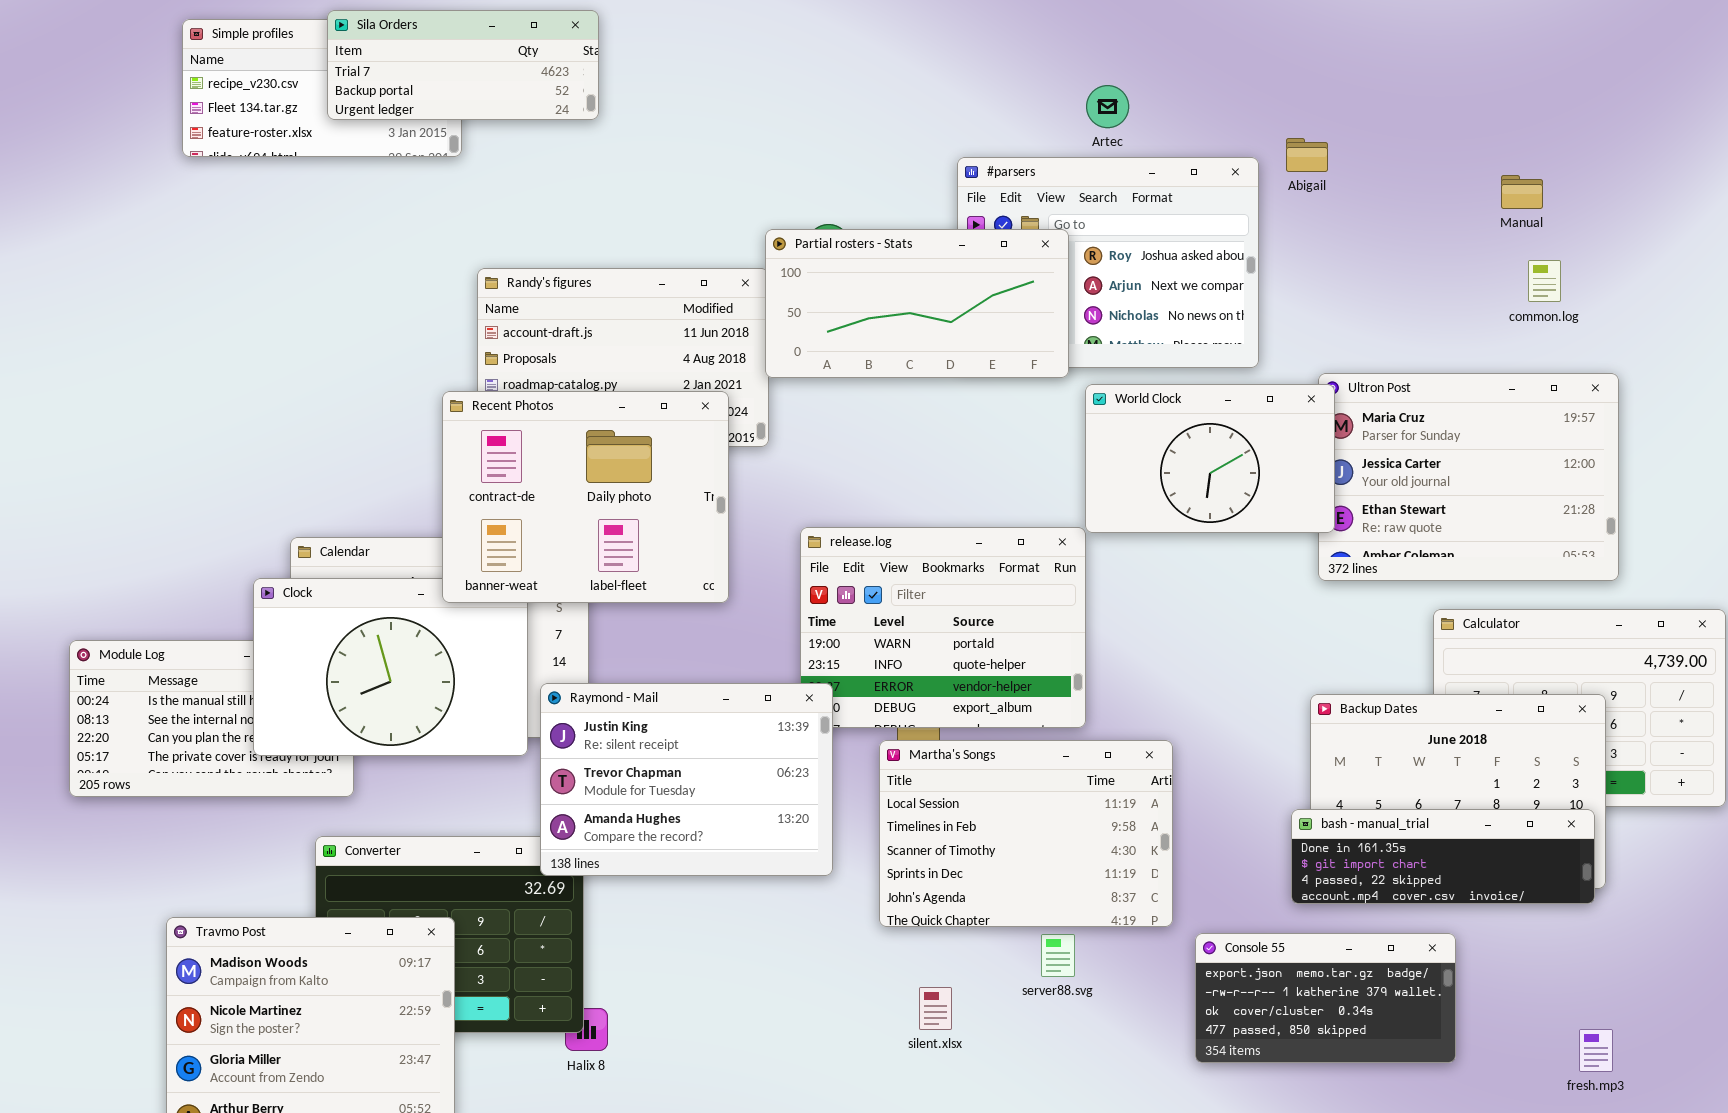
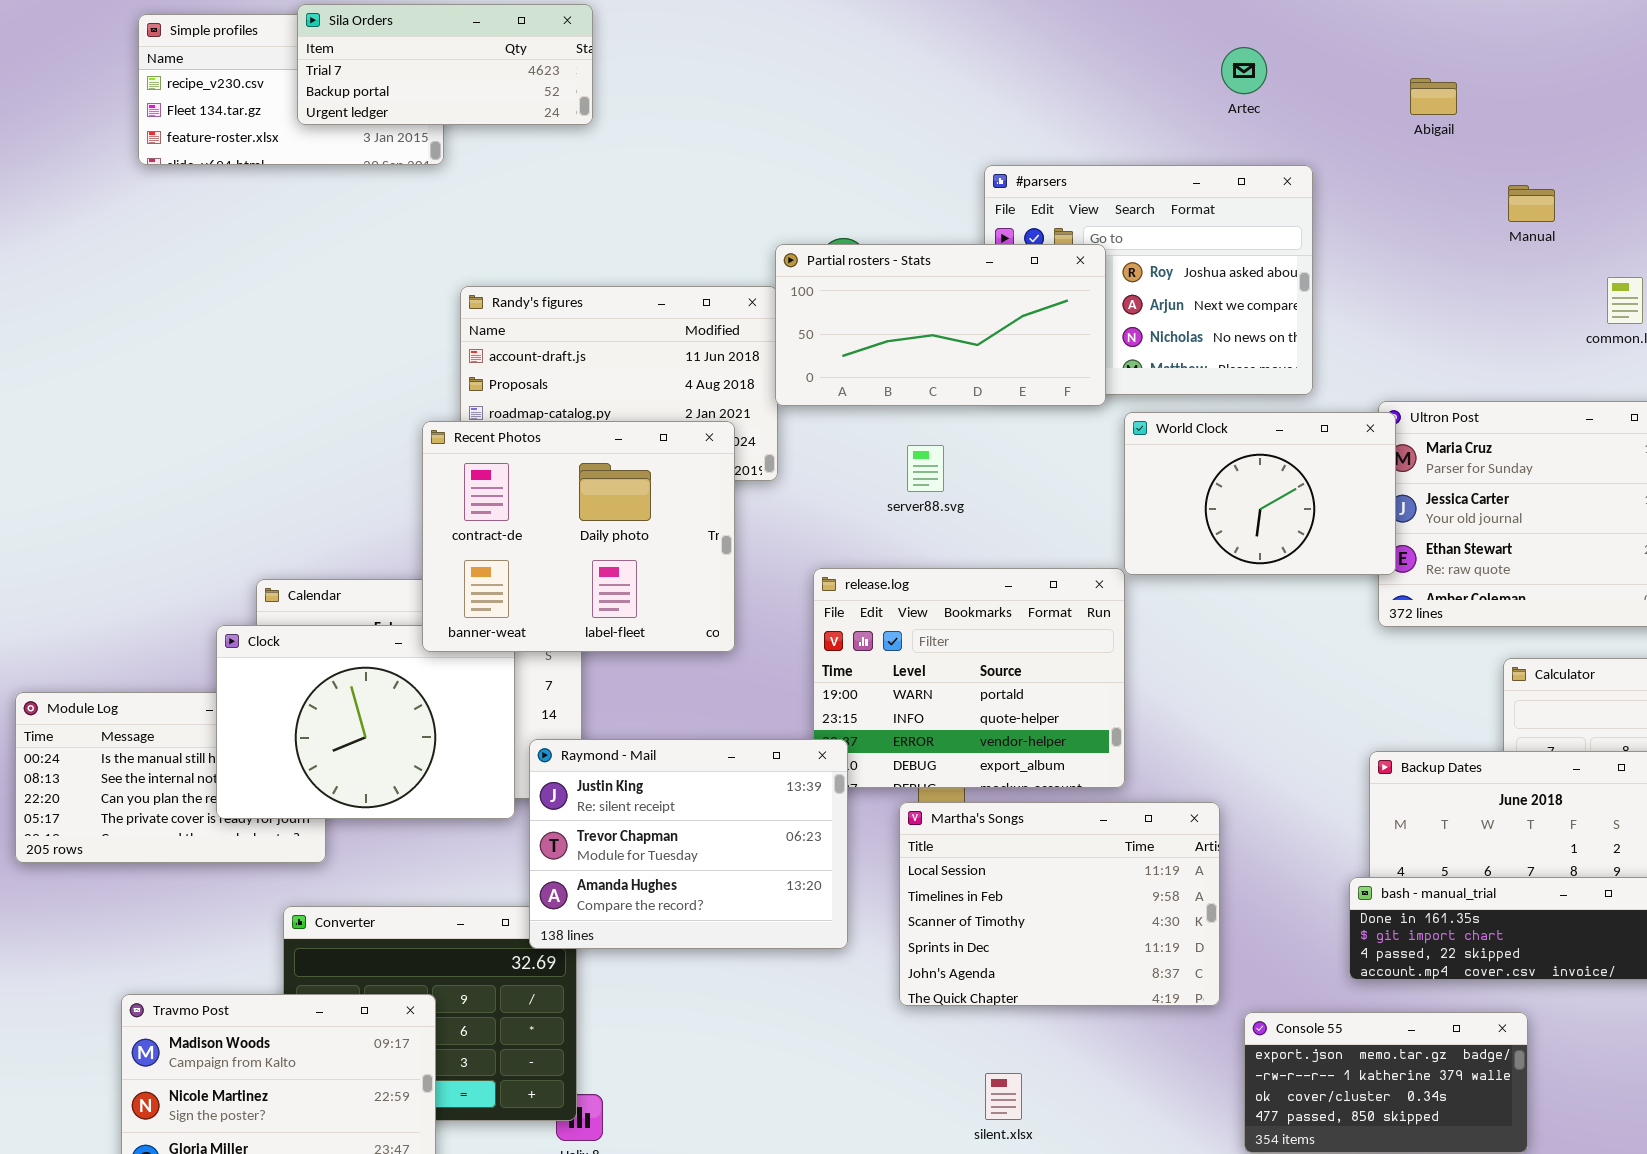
Artec: [1086,85,1129,128] -> [1221,47,1267,94], moved
Abigail: [1286,138,1328,172] -> [1410,78,1457,115], moved
Manual: [1501,175,1543,209] -> [1508,185,1555,222], moved
server88.svg: [1041,934,1075,977] -> [907,445,944,492], moved
silent.xlsx: [919,987,952,1030] -> [985,1073,1022,1120], moved

